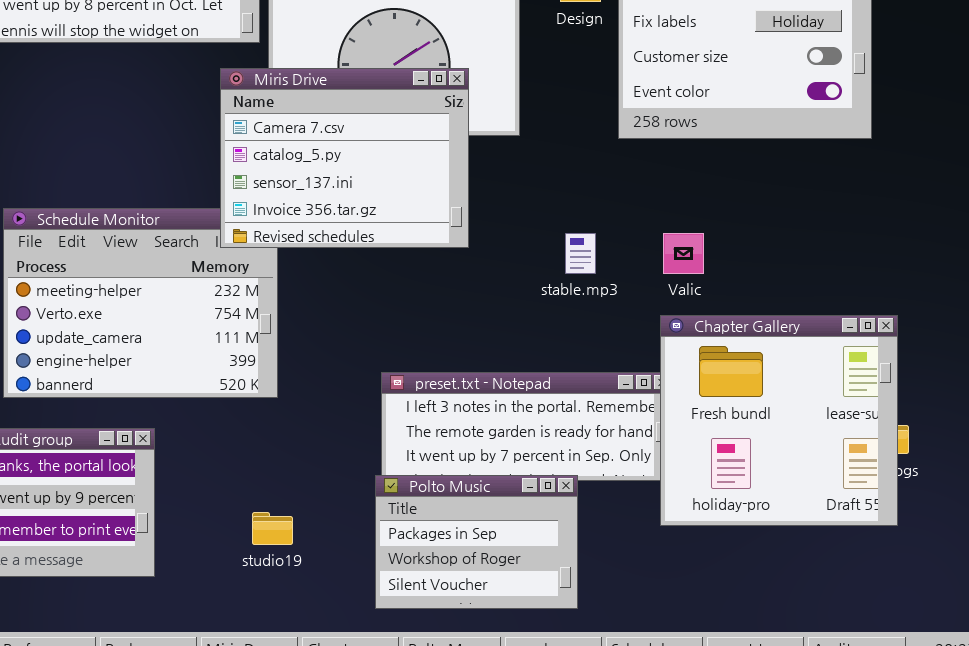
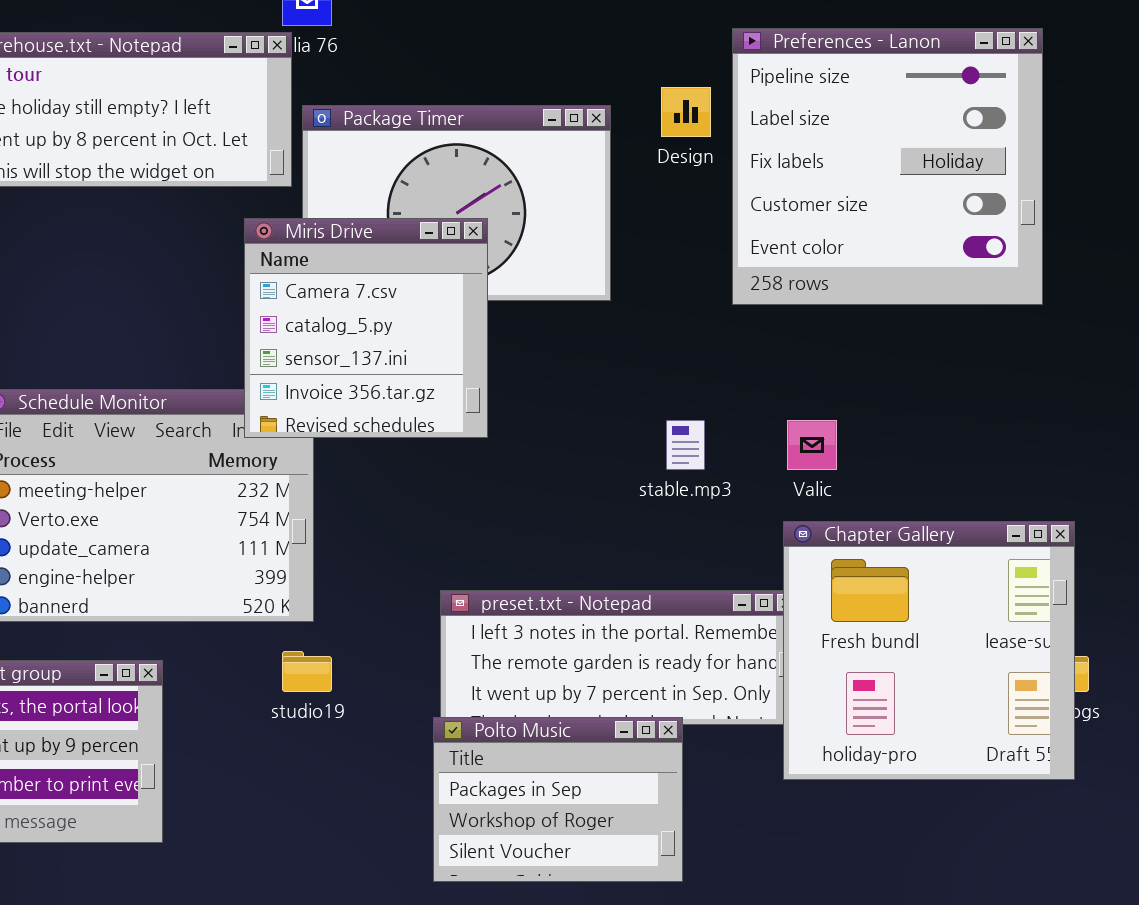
Miris Drive: [220,68,469,248] -> [244,218,488,438], resized
studio19: [252,512,293,545] -> [282,651,332,692], moved

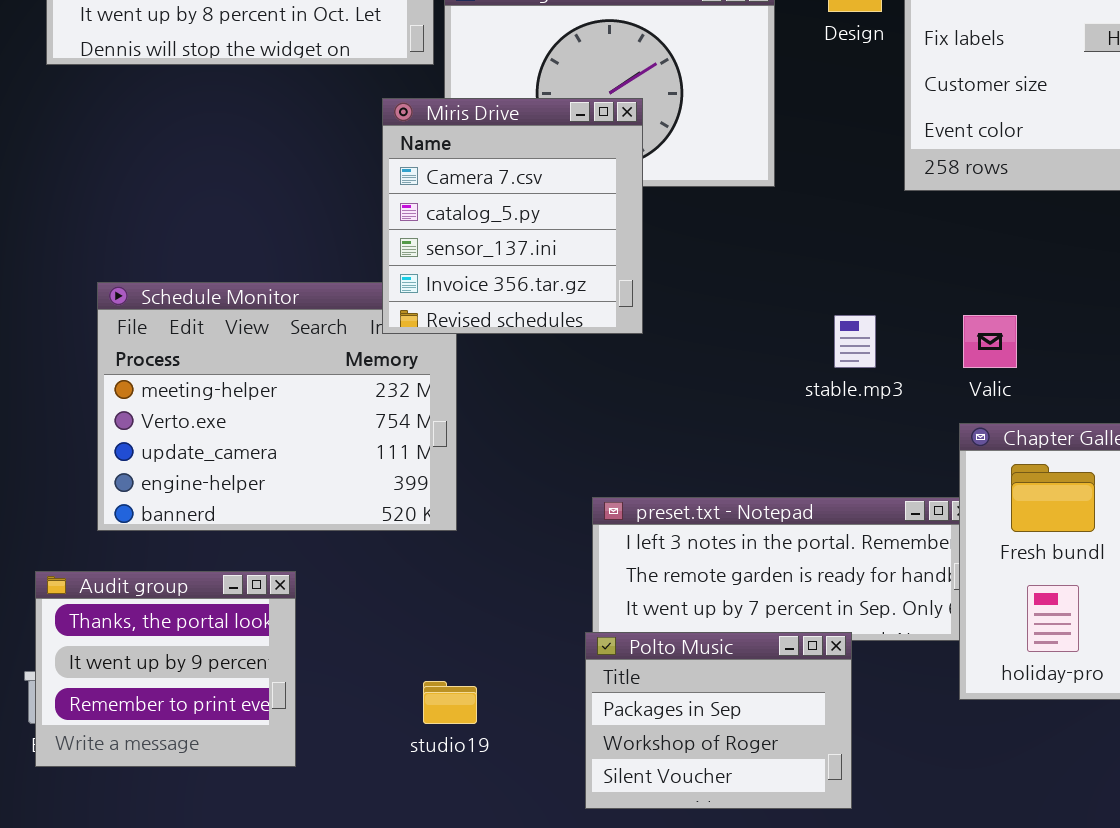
studio19: [282,651,332,692] -> [423,681,477,724], moved

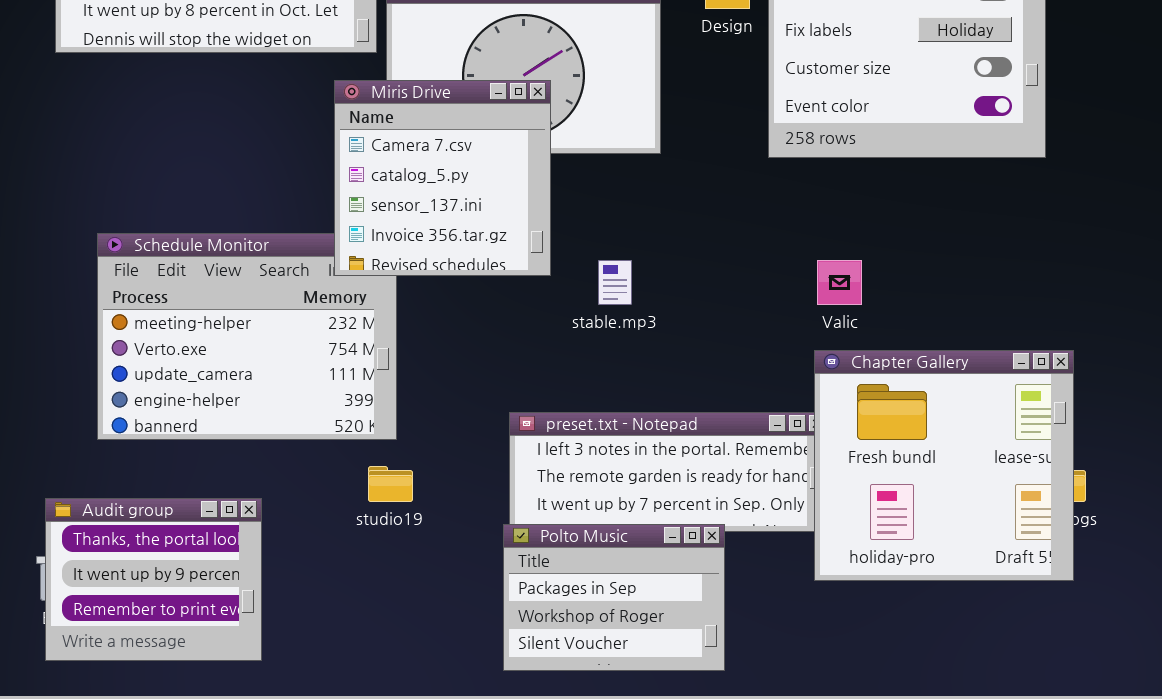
stable.mp3: [834,315,876,368] -> [598,260,632,305], moved
Audit group: [35,571,296,767] -> [45,498,262,661], moved
studio19: [423,681,477,724] -> [368,466,413,502], moved

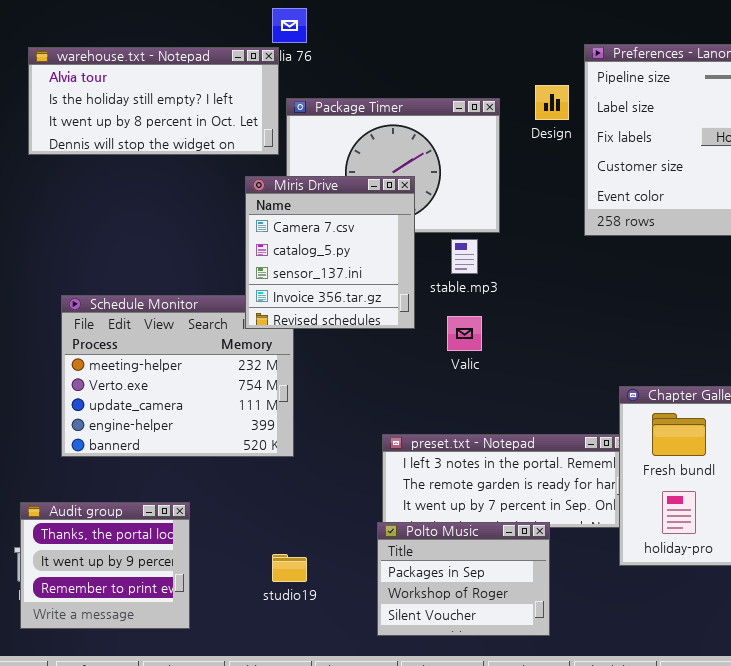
stable.mp3: [598,260,632,305] -> [451,239,478,274], moved
Valic: [817,260,862,305] -> [447,316,482,351], moved
studio19: [368,466,413,502] -> [272,554,307,582], moved

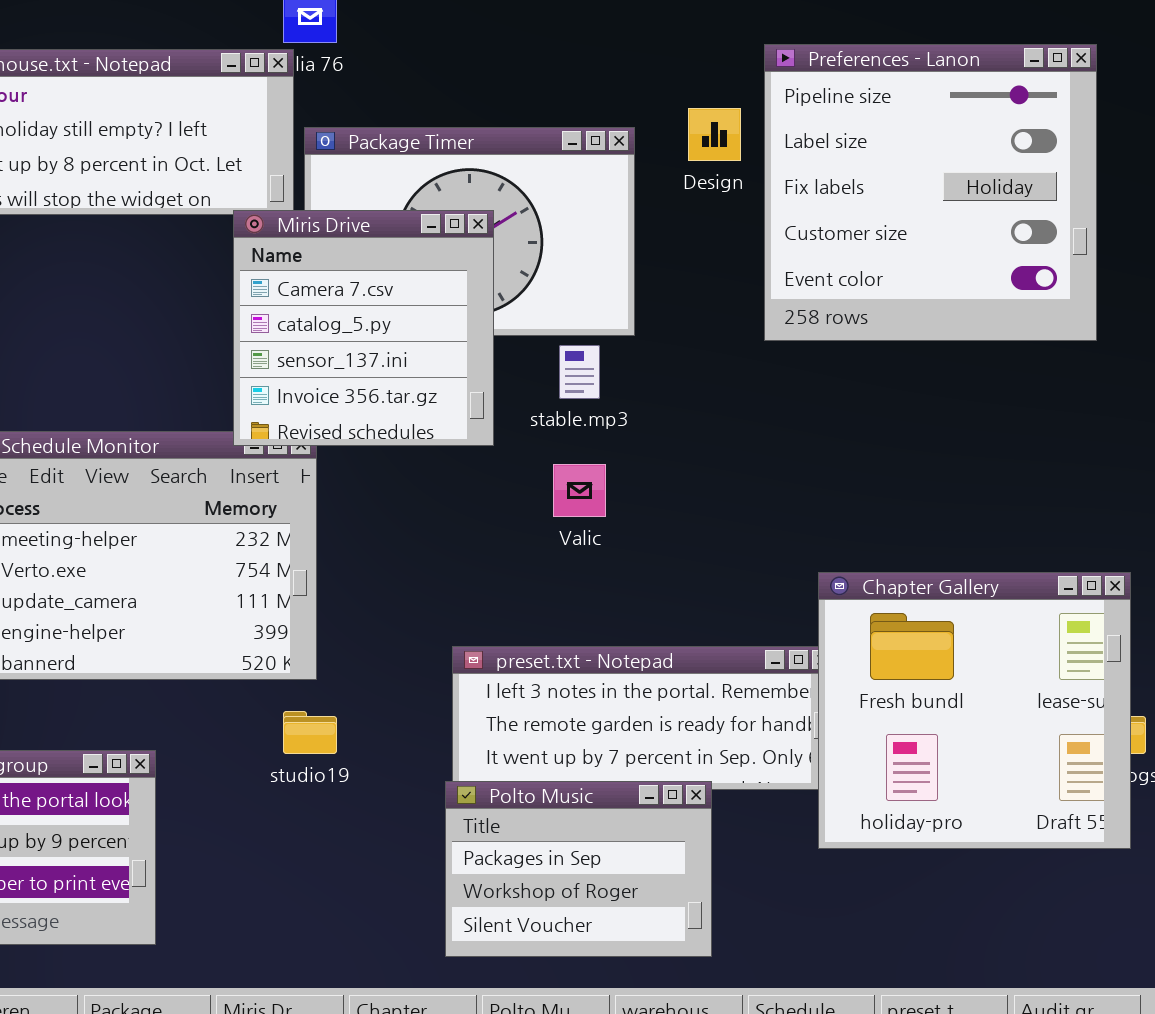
Miris Drive: [245,176,415,329] -> [233,210,494,446], moved
studio19: [272,554,307,582] -> [283,711,337,754], moved

